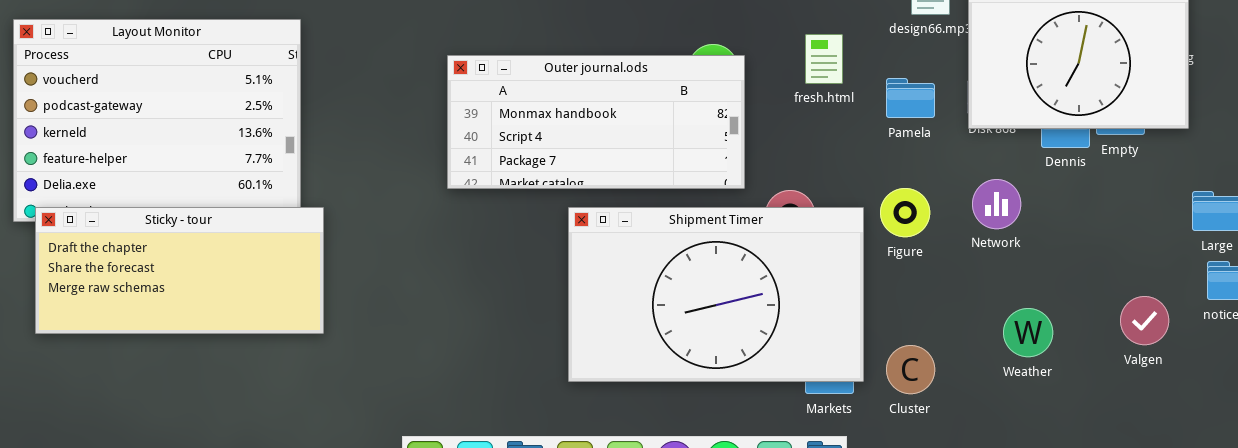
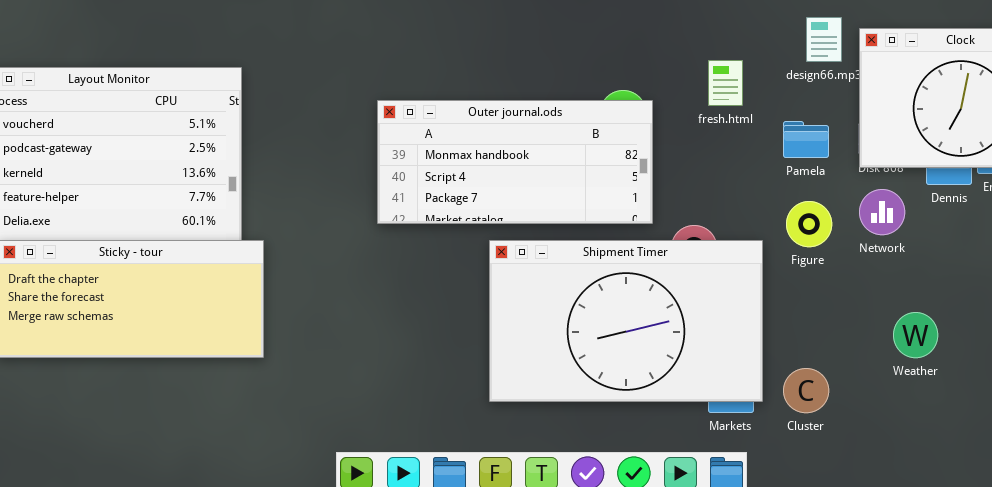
fresh.html: [805,34,843,84] -> [708,60,743,106], moved
Network: [972,179,1021,229] -> [859,189,905,235], moved
Figure: [880,188,930,237] -> [786,201,832,247], moved
Weather: [1003,308,1053,357] -> [893,312,938,358], moved

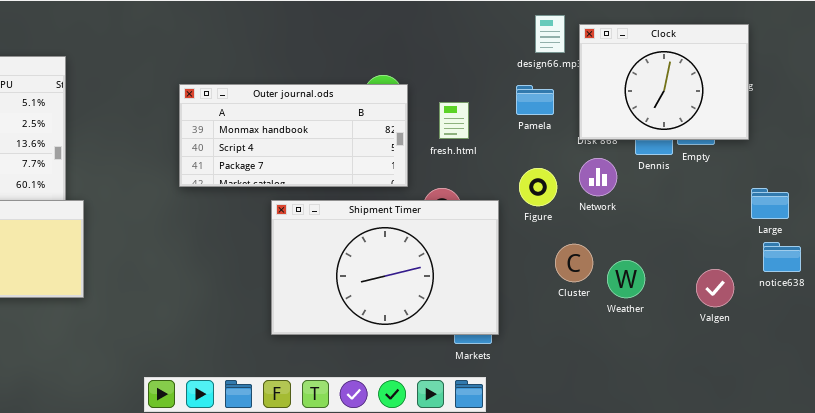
fresh.html: [708,60,743,106] -> [439,102,469,139], moved
Pamela: [783,121,829,158] -> [516,85,554,115], moved
Cluster: [783,368,829,413] -> [555,244,593,282], moved

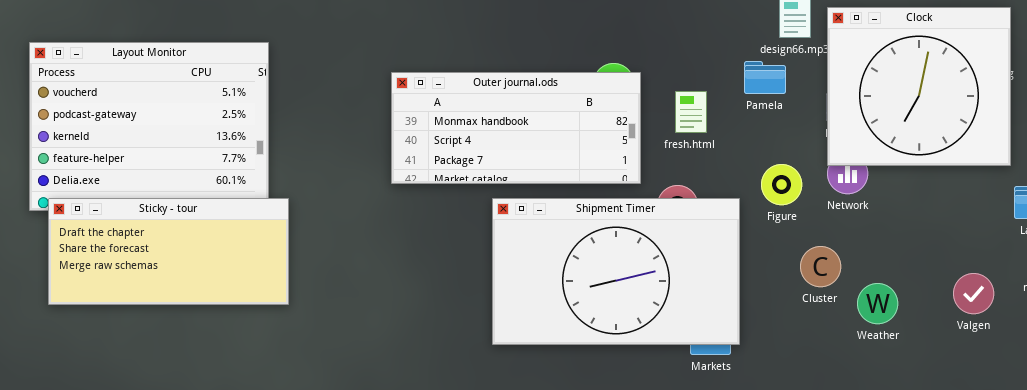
Clock: [579,24,749,140] -> [827,7,1011,166], resized
Pamela: [516,85,554,115] -> [744,61,786,94], moved
Weather: [607,260,645,298] -> [857,283,898,324], moved

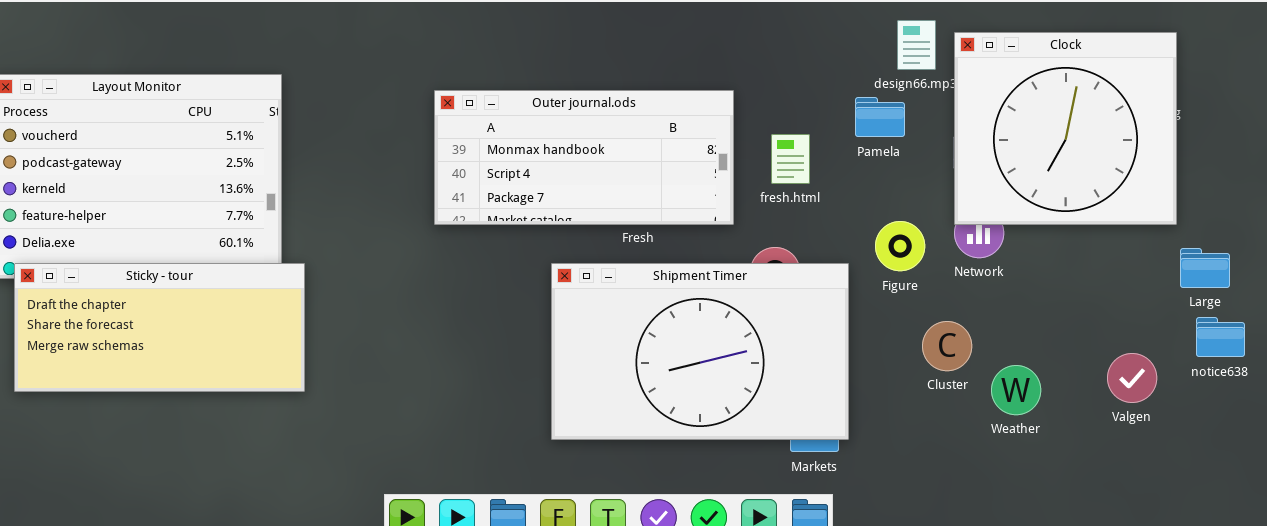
Outer journal.ods: [391,72,641,184] -> [434,90,734,225], moved

